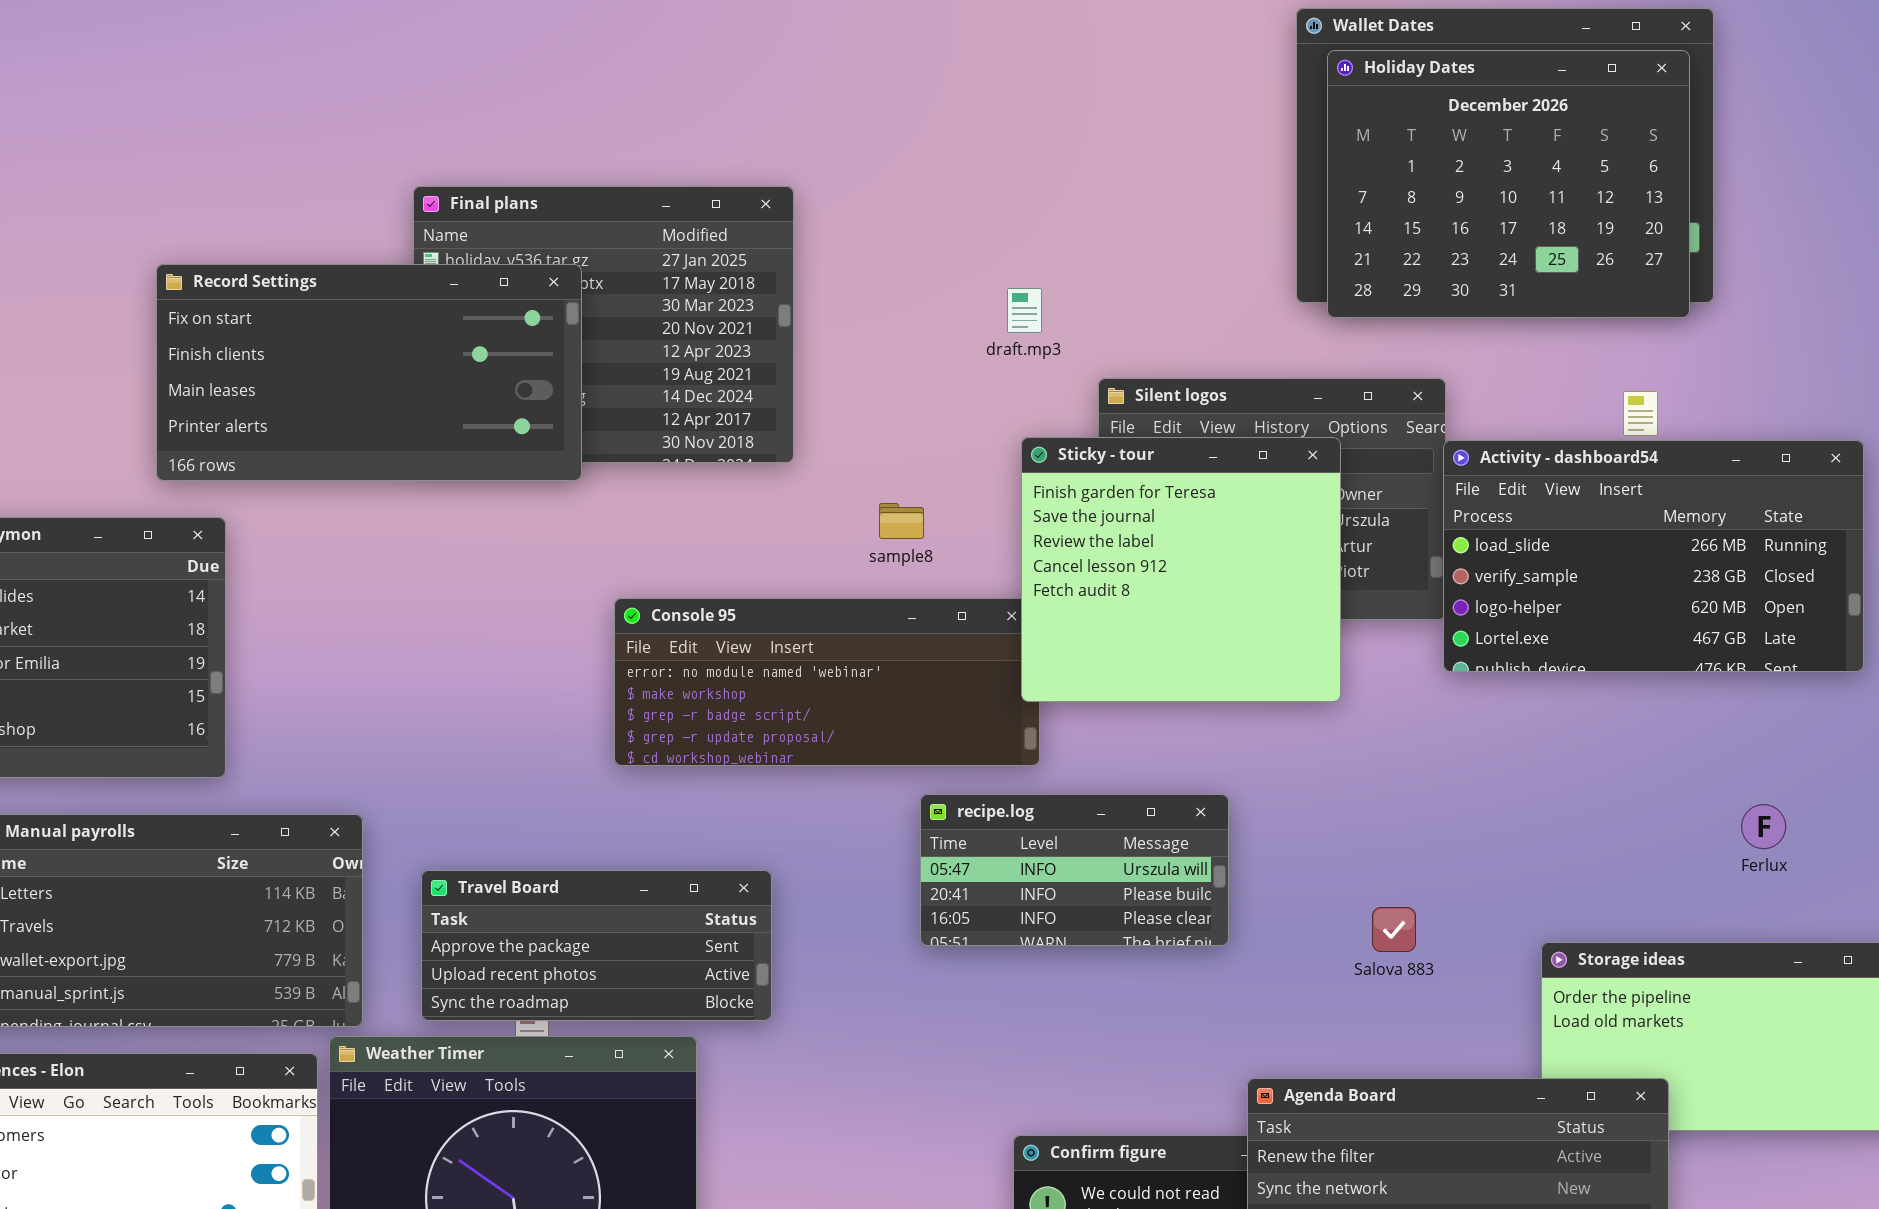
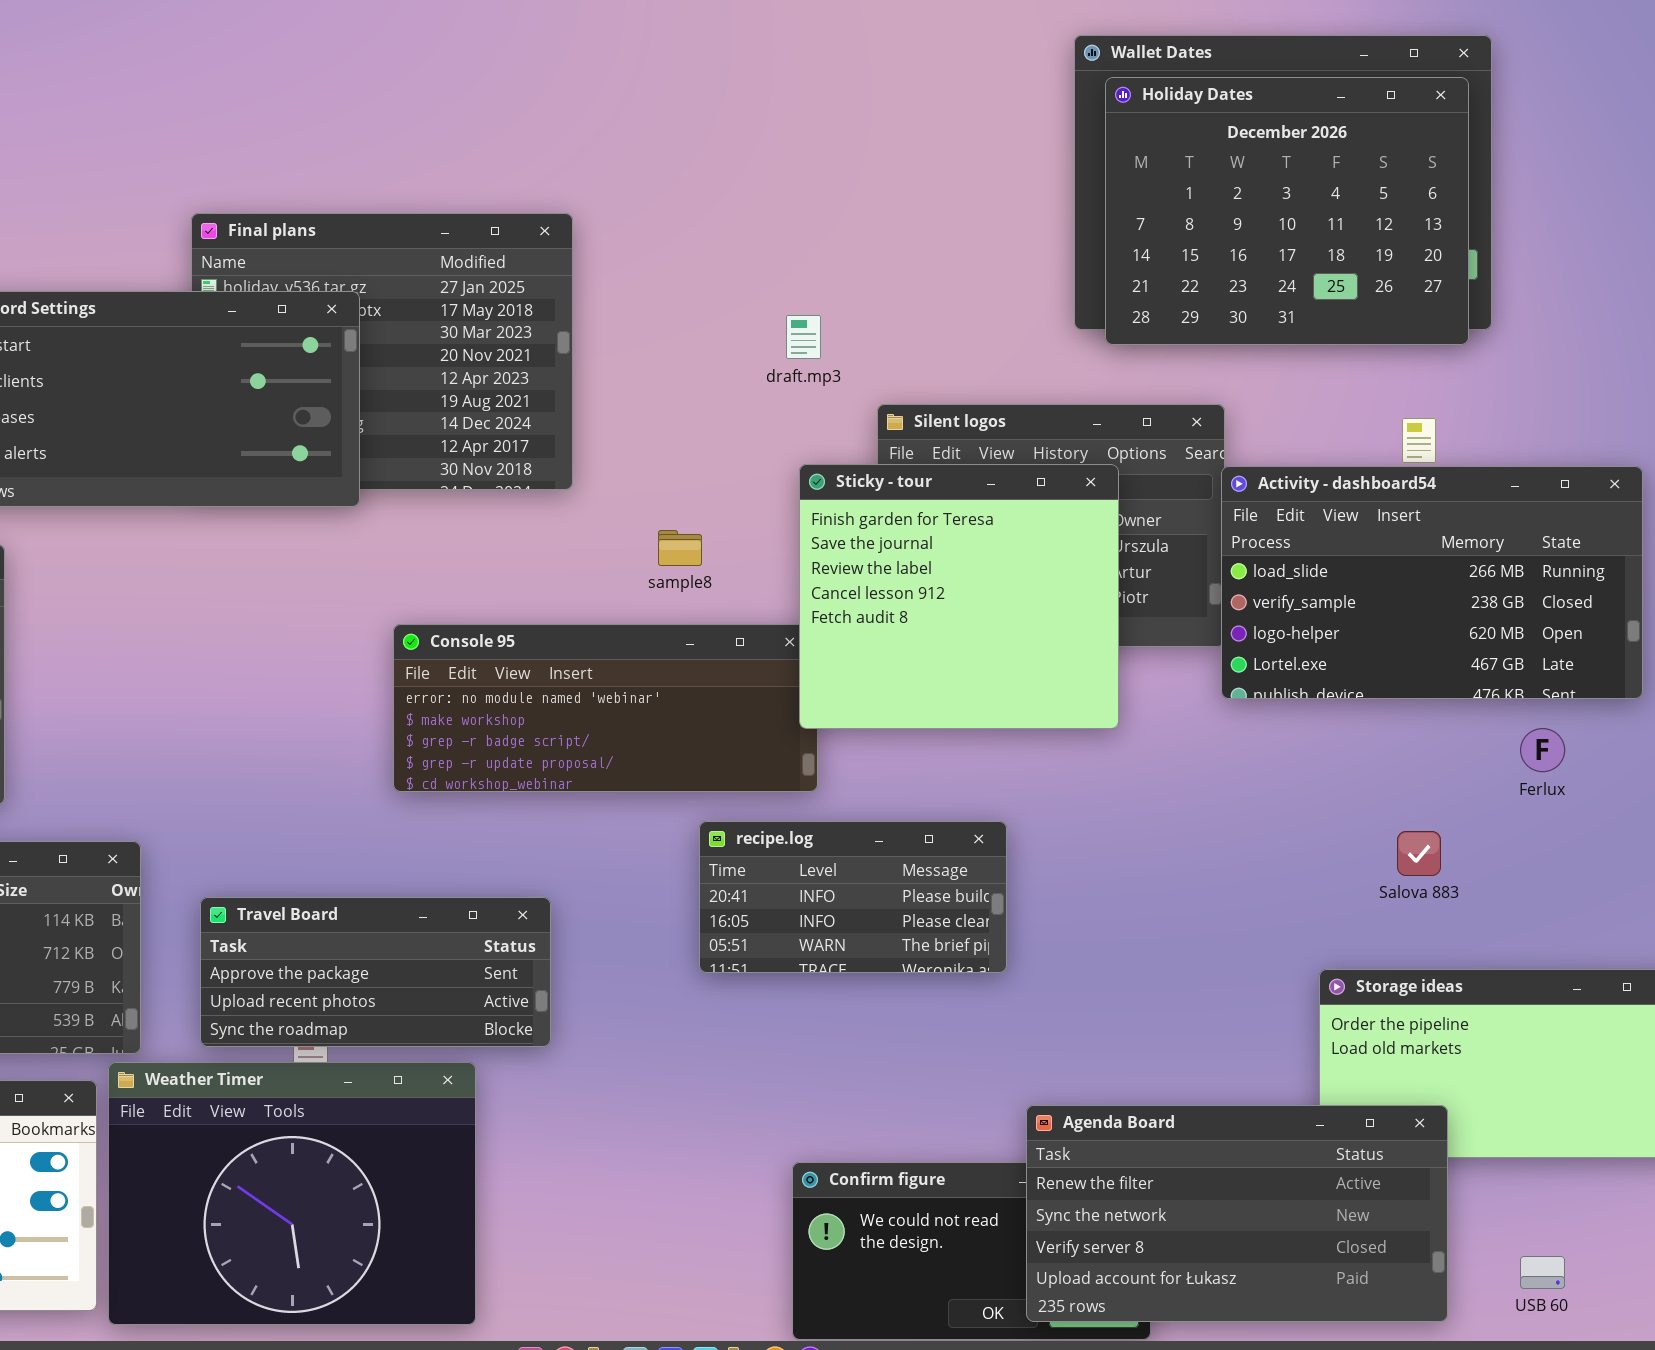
recipe.log: [920,794,1229,946] -> [699,821,1007,973], scrolled down 1 row
Ferlux: [1741,804,1786,849] -> [1520,728,1565,772], moved
Salova 883: [1372,907,1416,952] -> [1397,831,1441,876], moved

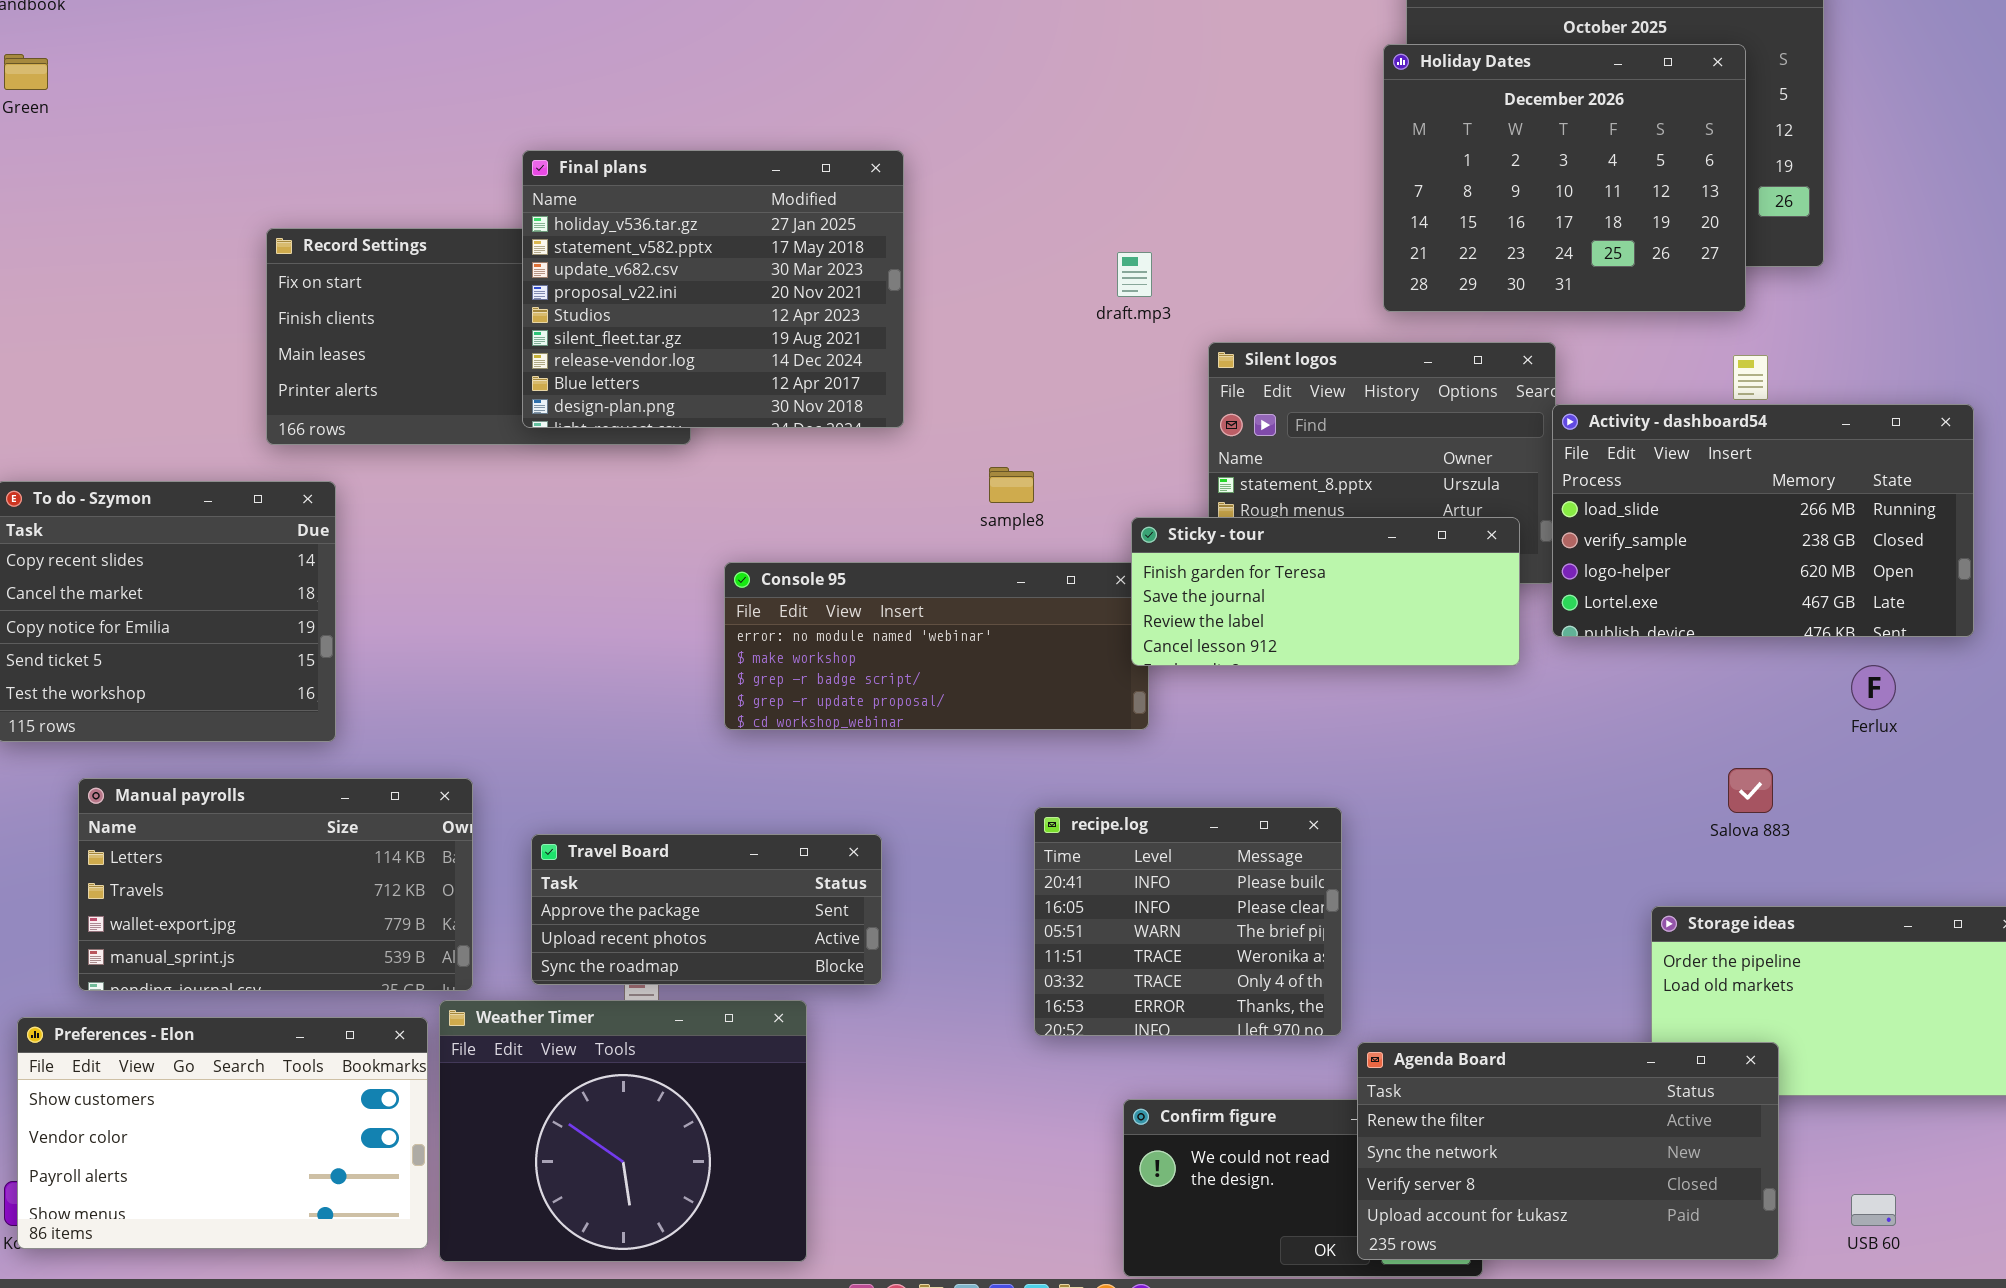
Holiday Dates: [1105,77,1469,345] -> [1383,44,1746,312], moved
Final plans: [191,213,573,490] -> [522,150,904,428], raised
Sticky - tour: [799,464,1119,729] -> [1131,517,1520,666], resized
recipe.log: [699,821,1007,973] -> [1034,807,1342,1036], moved, resized

